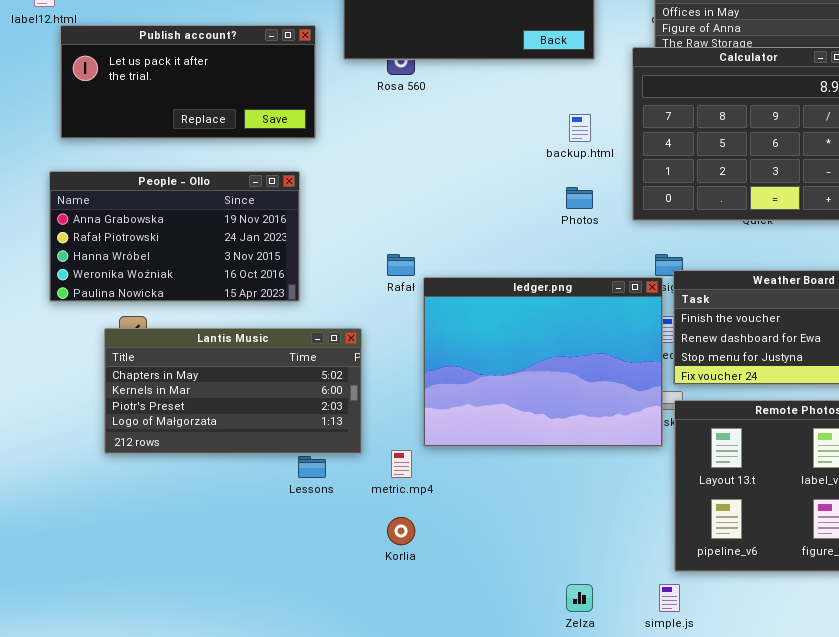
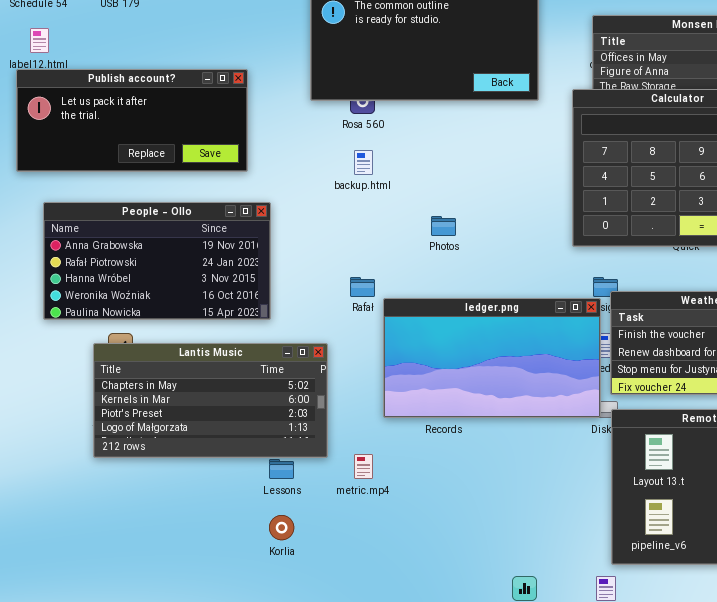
Publish account?: [60,25,316,139] -> [16,69,248,172], moved
backup.html: [569,114,591,142] -> [354,150,373,175], moved
Photos: [566,187,593,209] -> [431,216,456,236], moved
ledger.png: [423,277,663,447] -> [383,298,601,418], resized
Korlia: [387,517,415,545] -> [269,515,294,540], moved

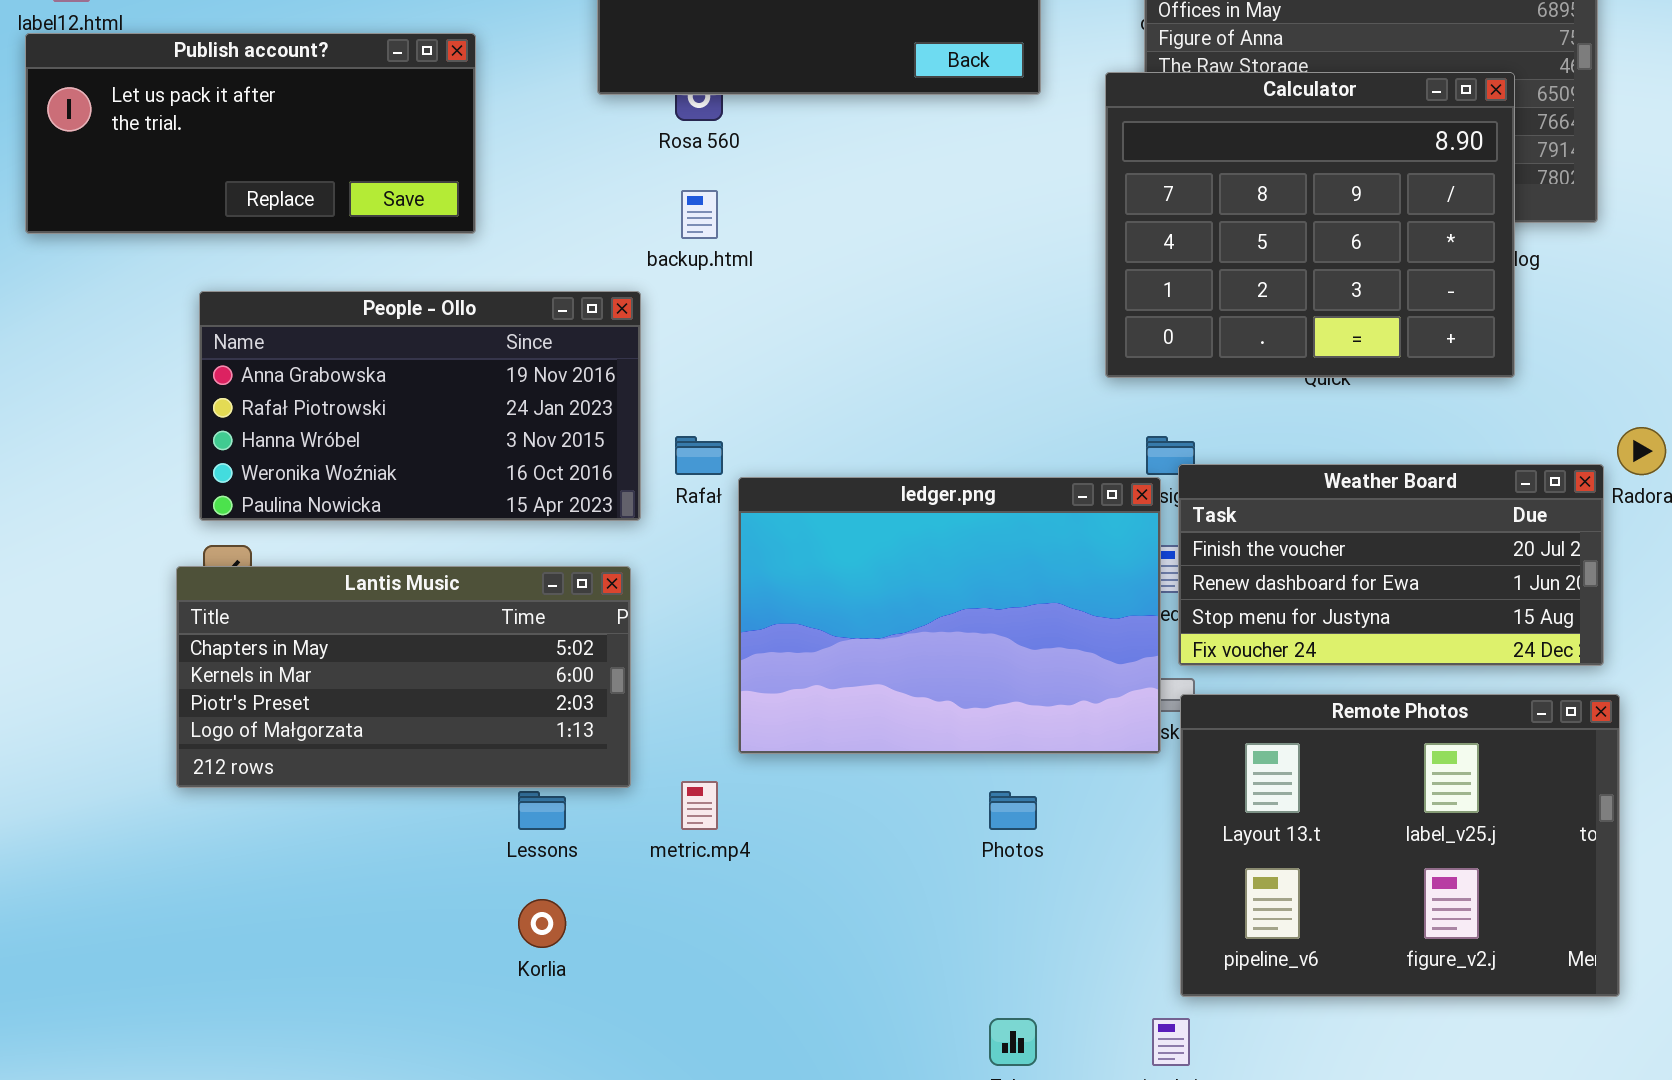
People - Ollo: [43,202,271,320] -> [199,291,641,521], moved
Photos: [431,216,456,236] -> [989,791,1037,830], moved
ledger.png: [383,298,601,418] -> [738,477,1161,754], resized

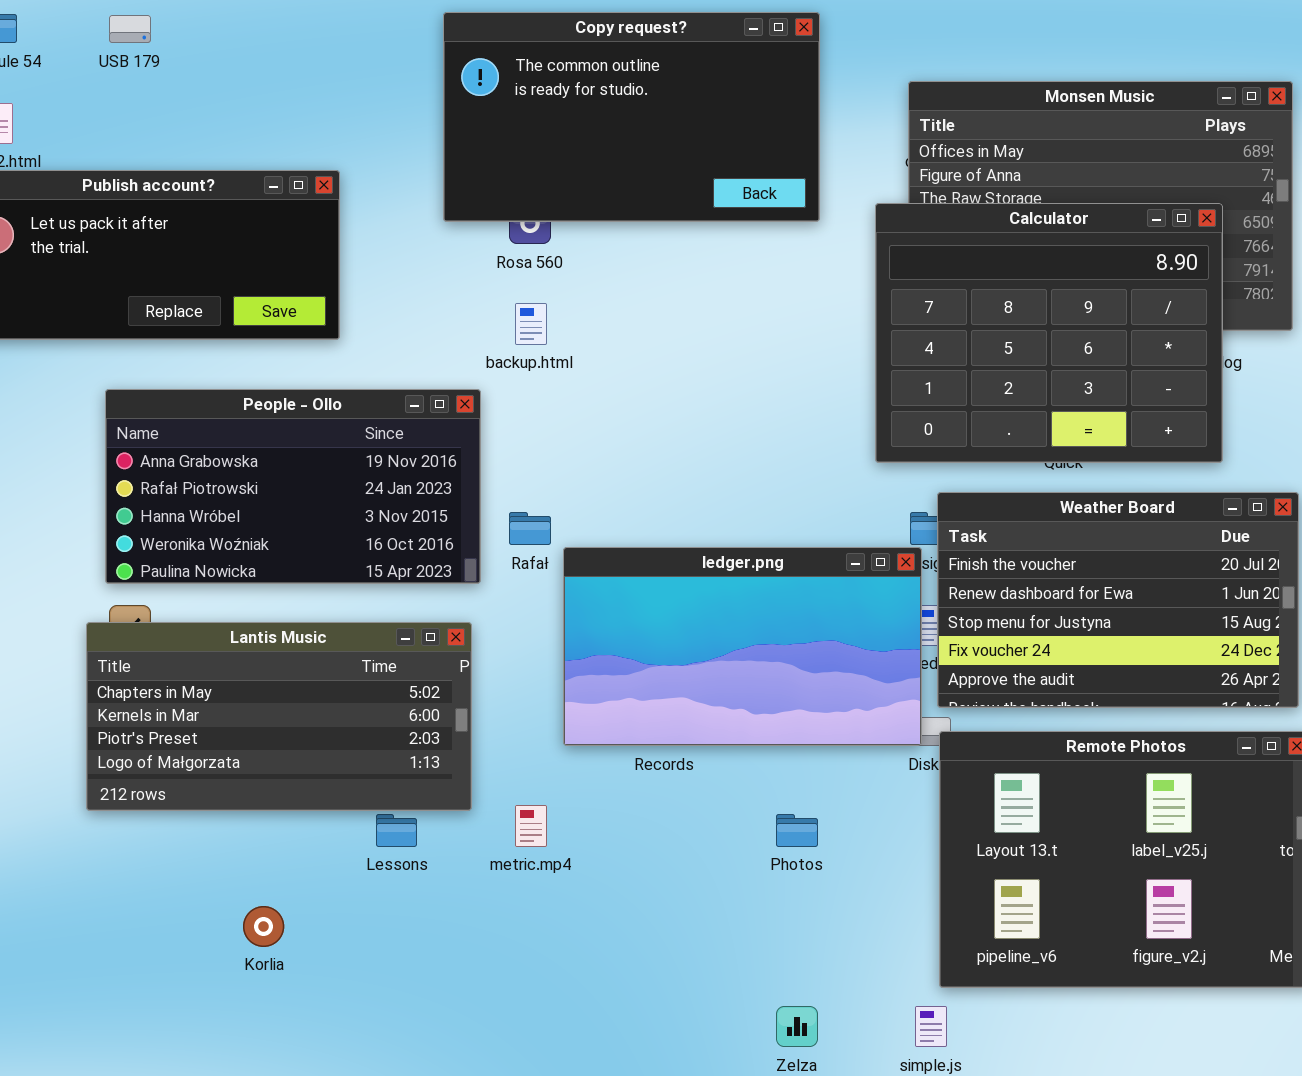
Weather Board: [1178,464,1604,666] -> [937,492,1299,708], resized
ledger.png: [738,477,1161,754] -> [563,547,922,746], resized
Korlia: [518,899,566,948] -> [243,906,284,947], moved

